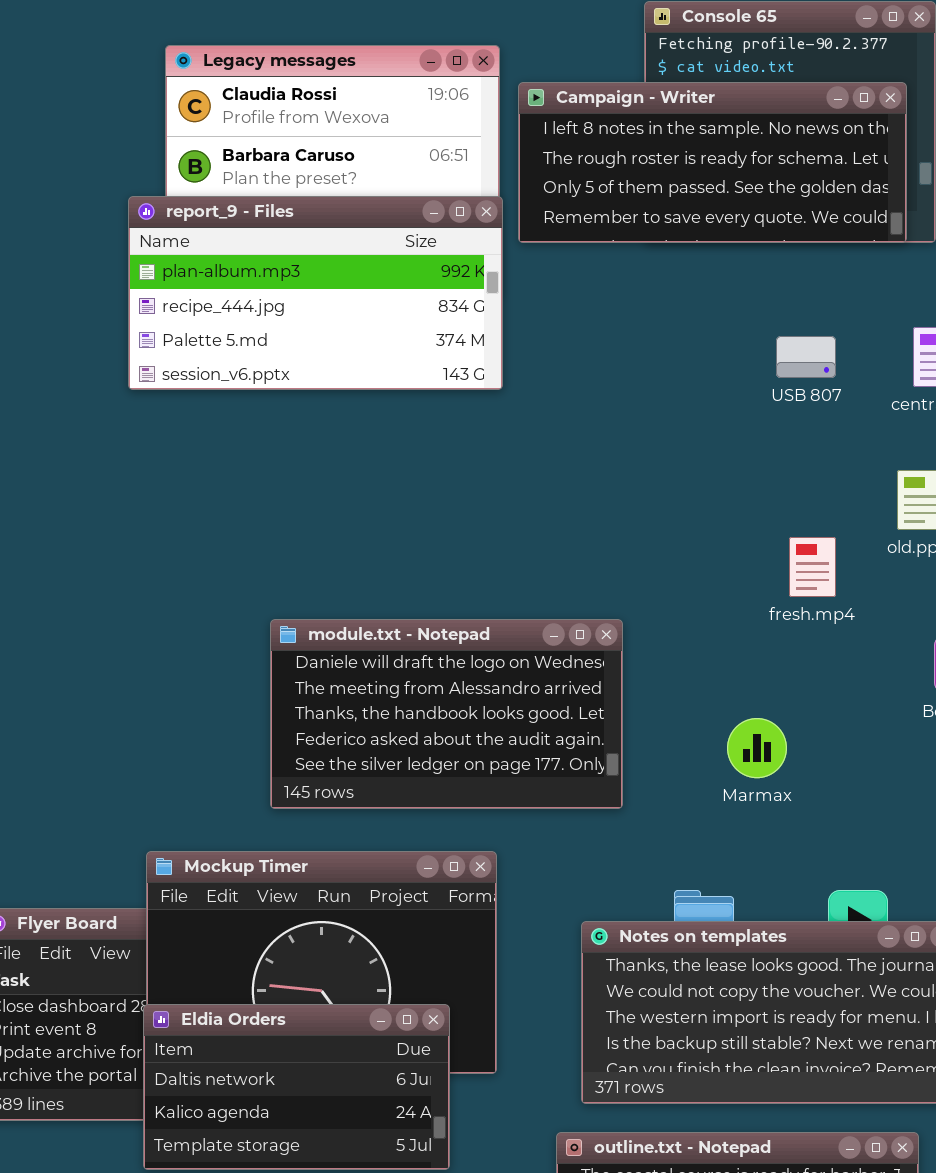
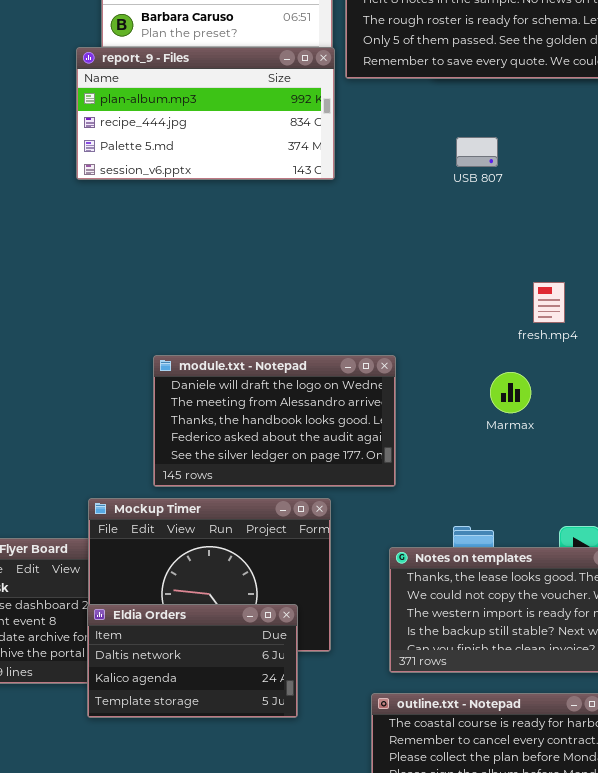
USB 807: [776,336,836,378] -> [456,137,498,167], moved
module.txt - Notepad: [270,619,623,809] -> [153,355,396,487], moved
Marmax: [727,718,787,778] -> [490,372,531,413], moved

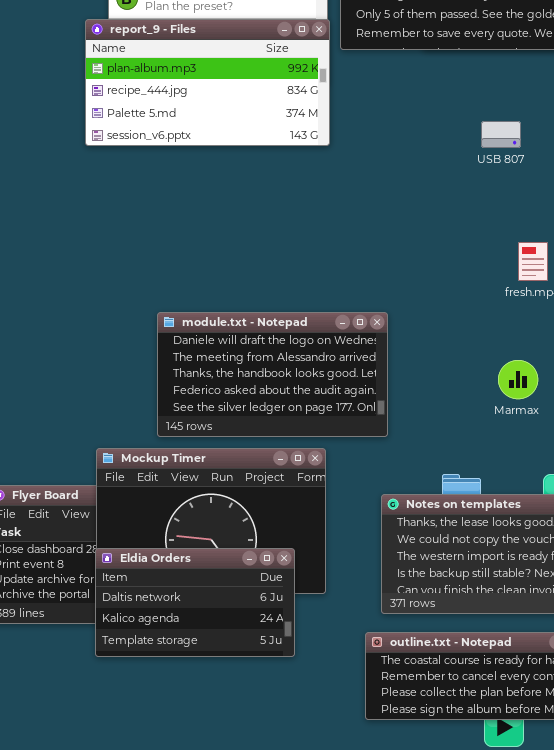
USB 807: [456,137,498,167] -> [481,121,521,148], moved
Marmax: [490,372,531,413] -> [498,360,538,399], moved

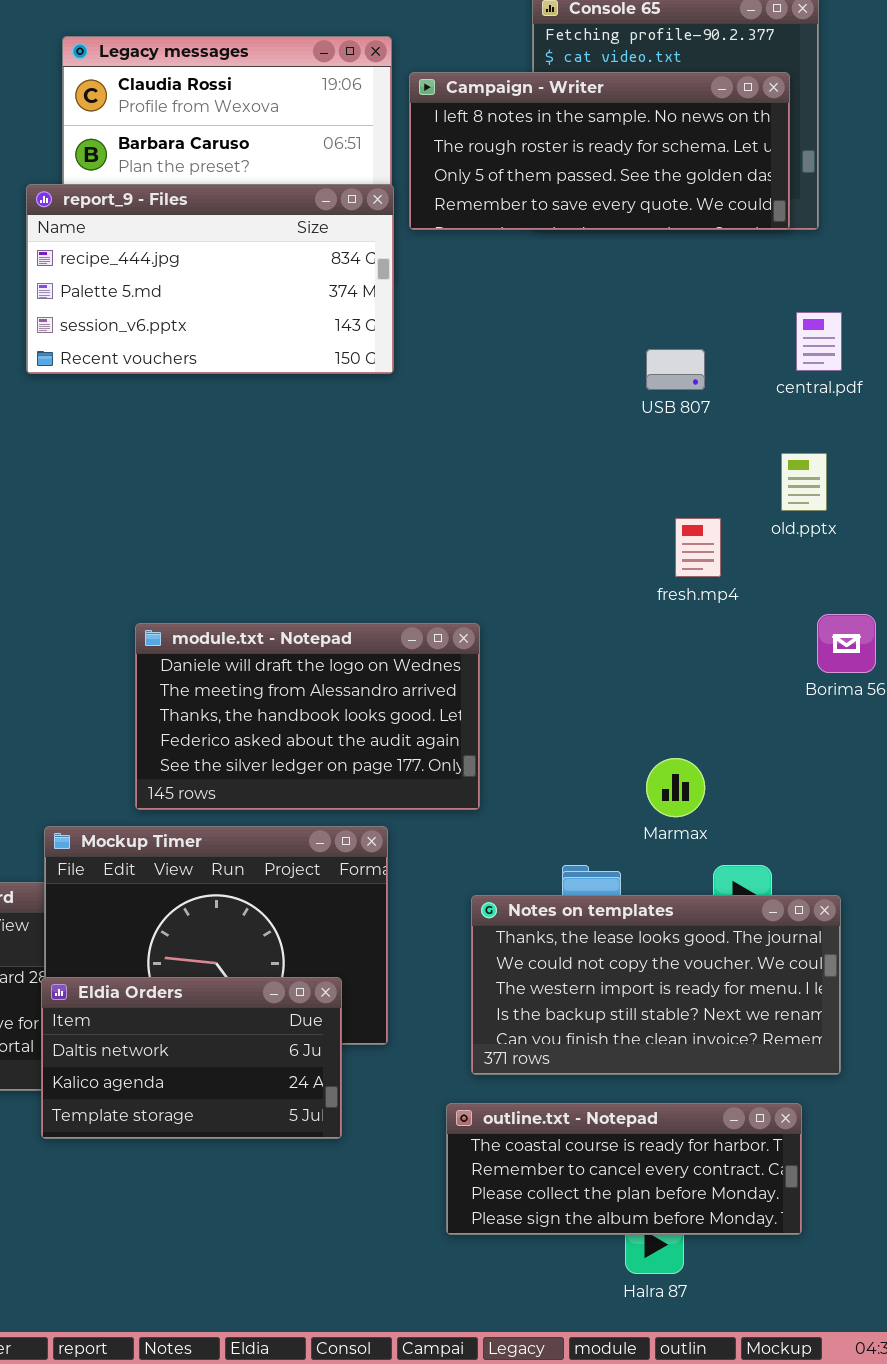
report_9 - Files: [85,19,330,146] -> [26,184,394,374], scrolled down 1 row
USB 807: [481,121,521,148] -> [646,349,705,390], moved
Marmax: [498,360,538,399] -> [646,758,705,817], moved

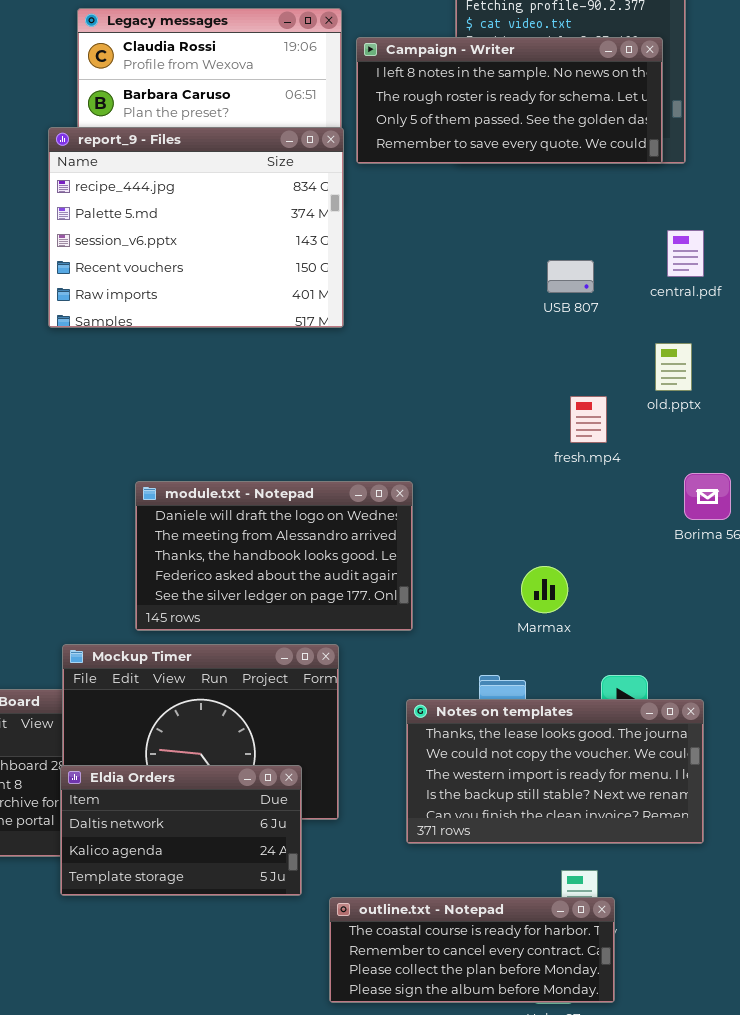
report_9 - Files: [26,184,394,374] -> [48,127,344,328], resized
Marmax: [646,758,705,817] -> [521,566,568,613], moved
outline.txt - Notepad: [446,1103,802,1235] -> [329,897,615,1003], moved

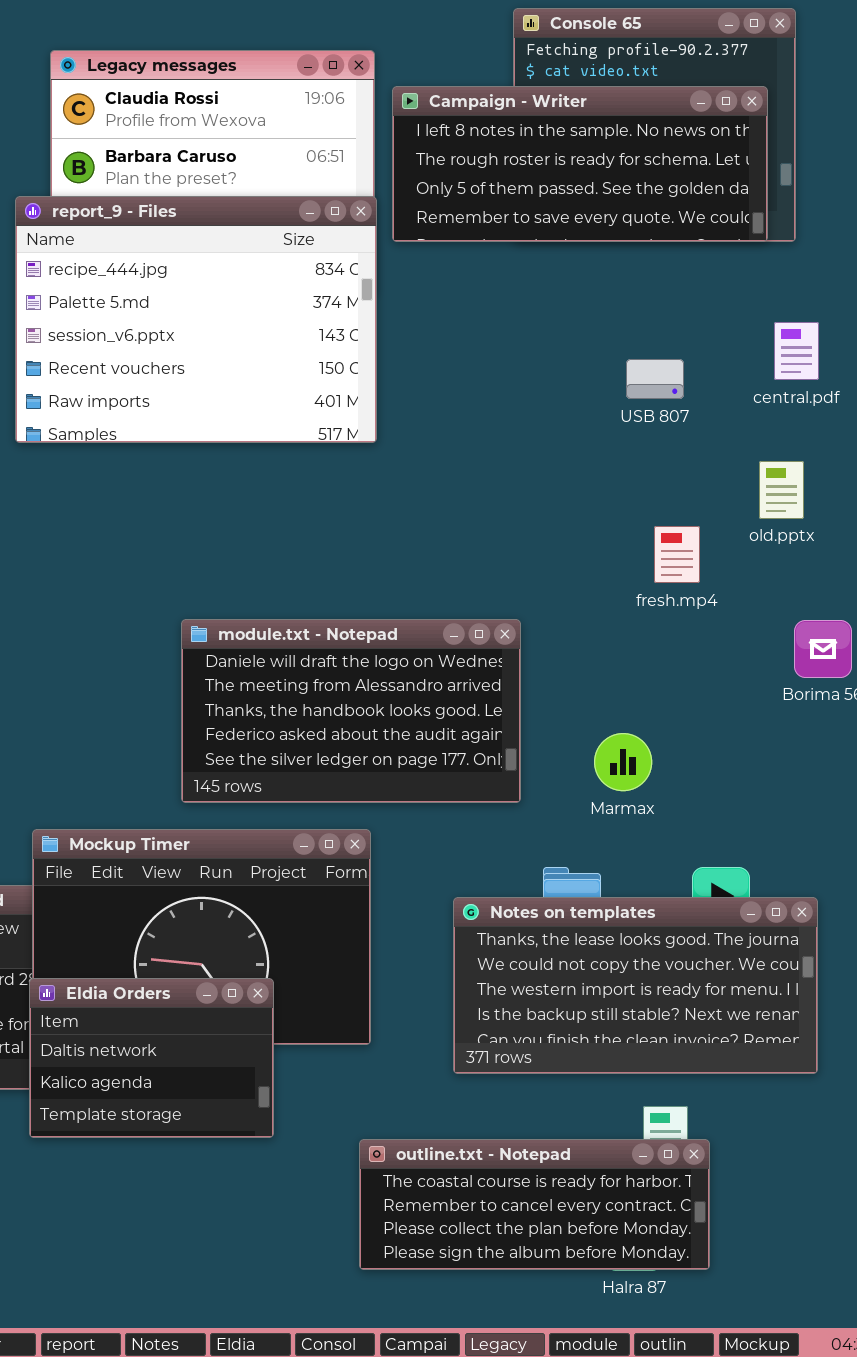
module.txt - Notepad: [135,481,413,631] -> [181,619,521,803], moved
Eldia Orders: [60,765,302,896] -> [29,978,274,1138], resized

